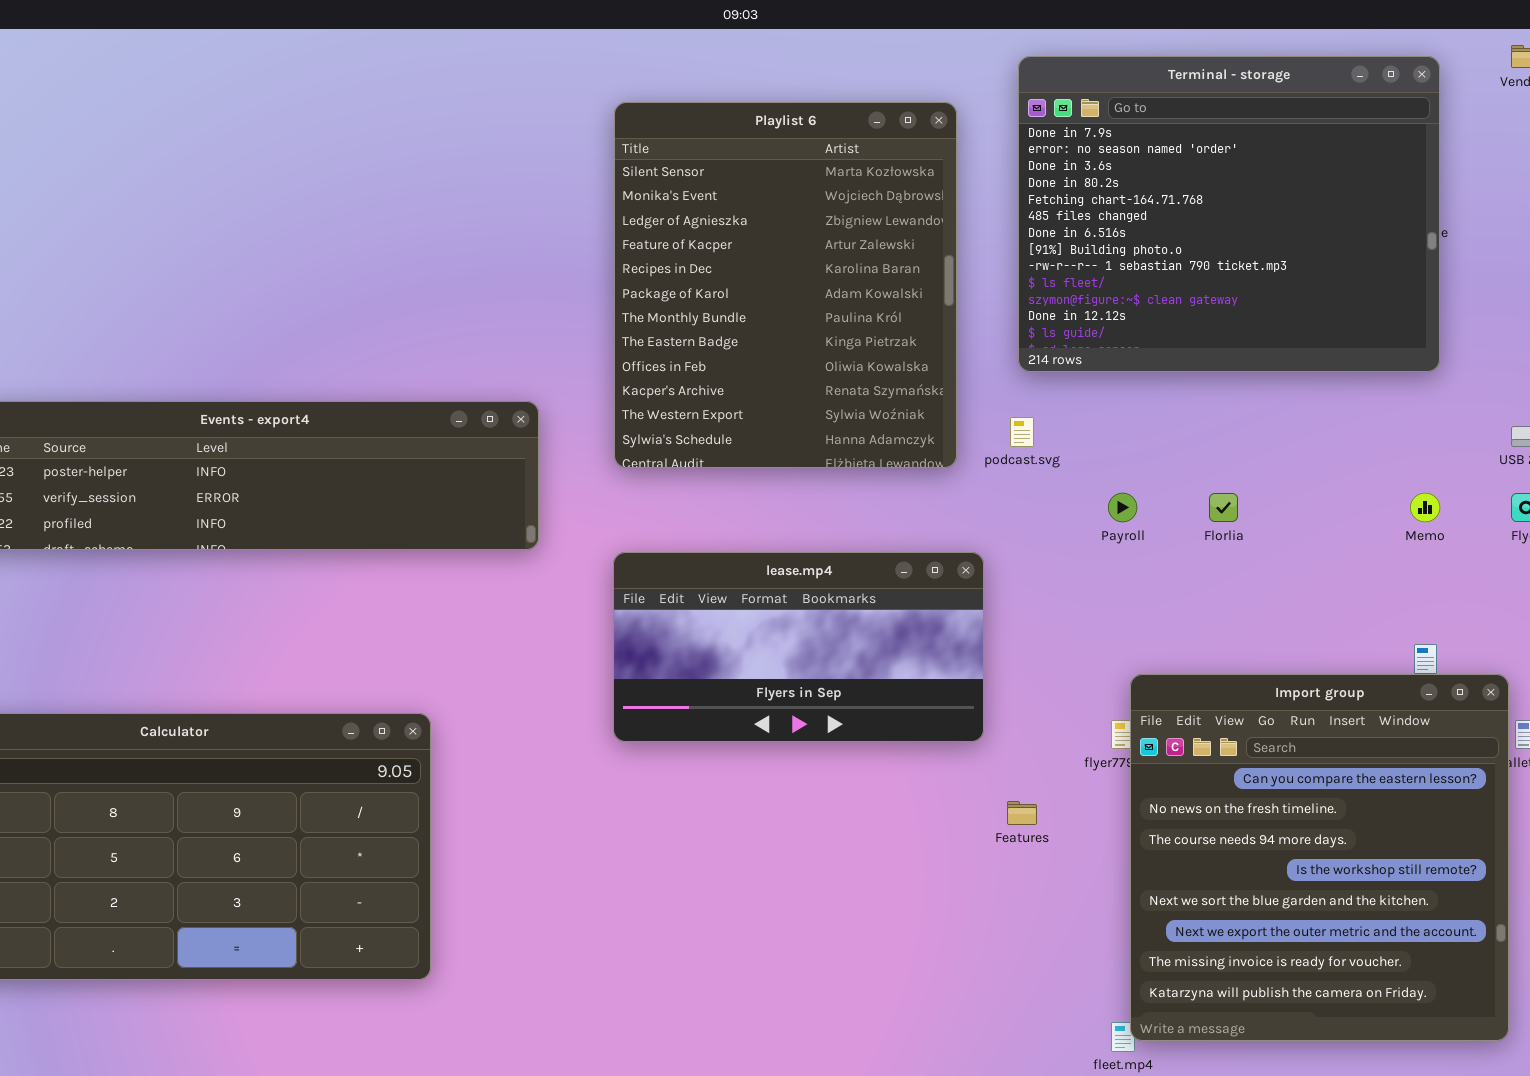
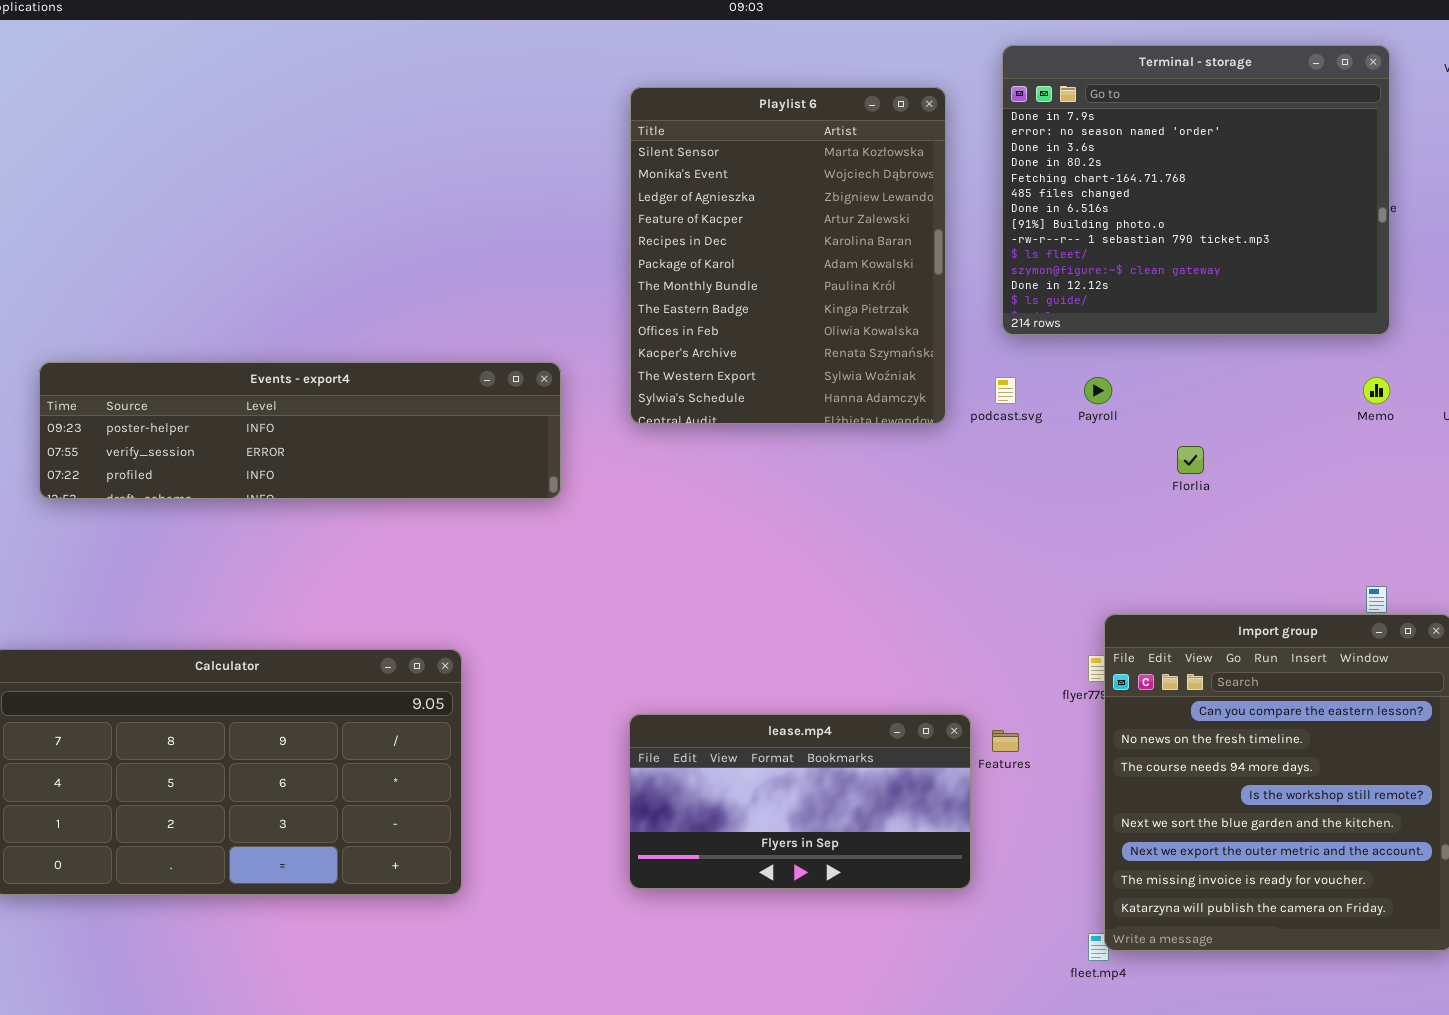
Payroll: [1108,493,1137,522] -> [1084,377,1112,404], moved
Memo: [1410,493,1440,522] -> [1363,377,1390,404], moved
lease.mp4: [613,552,984,742] -> [629,714,971,889], moved

